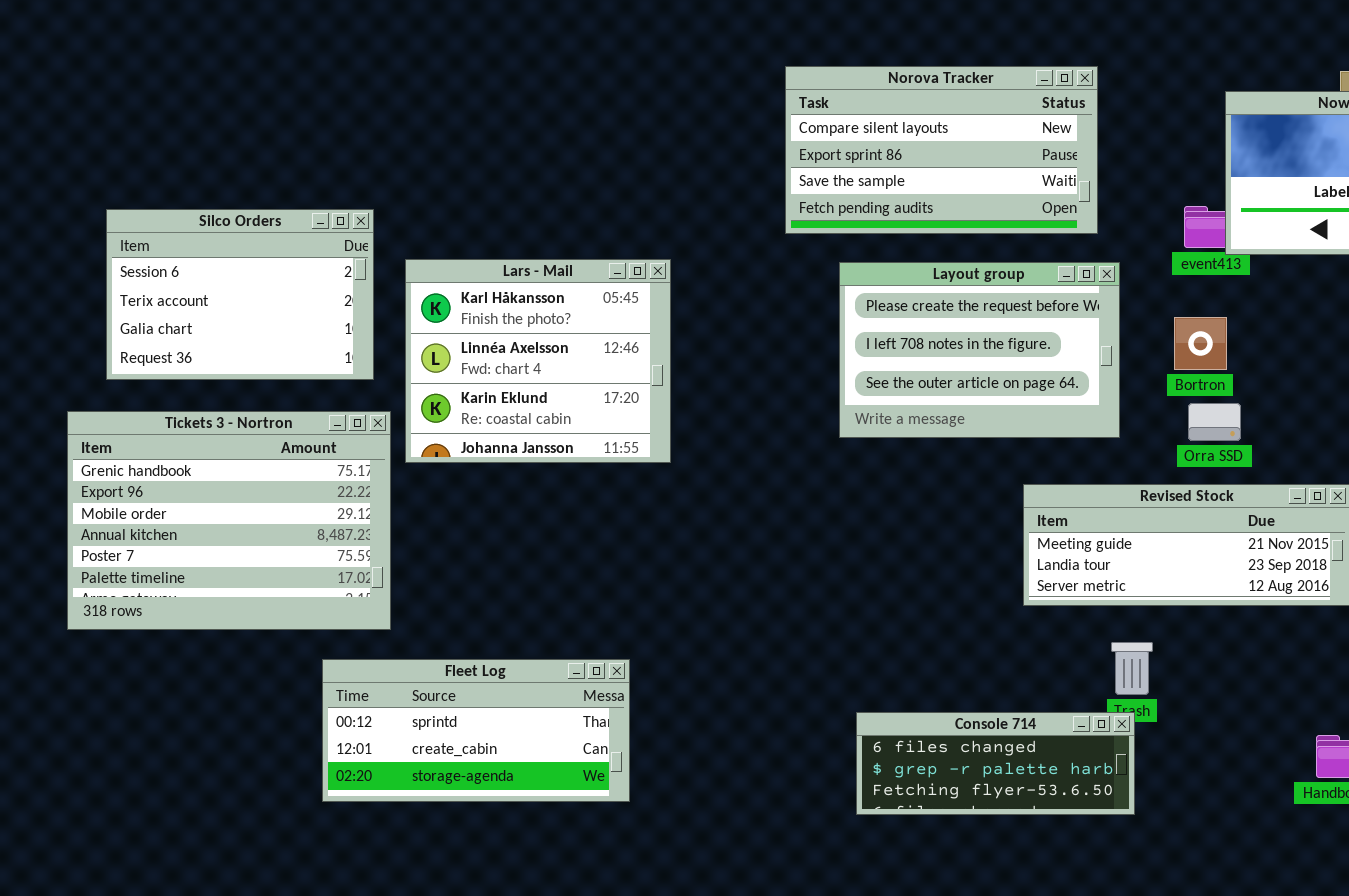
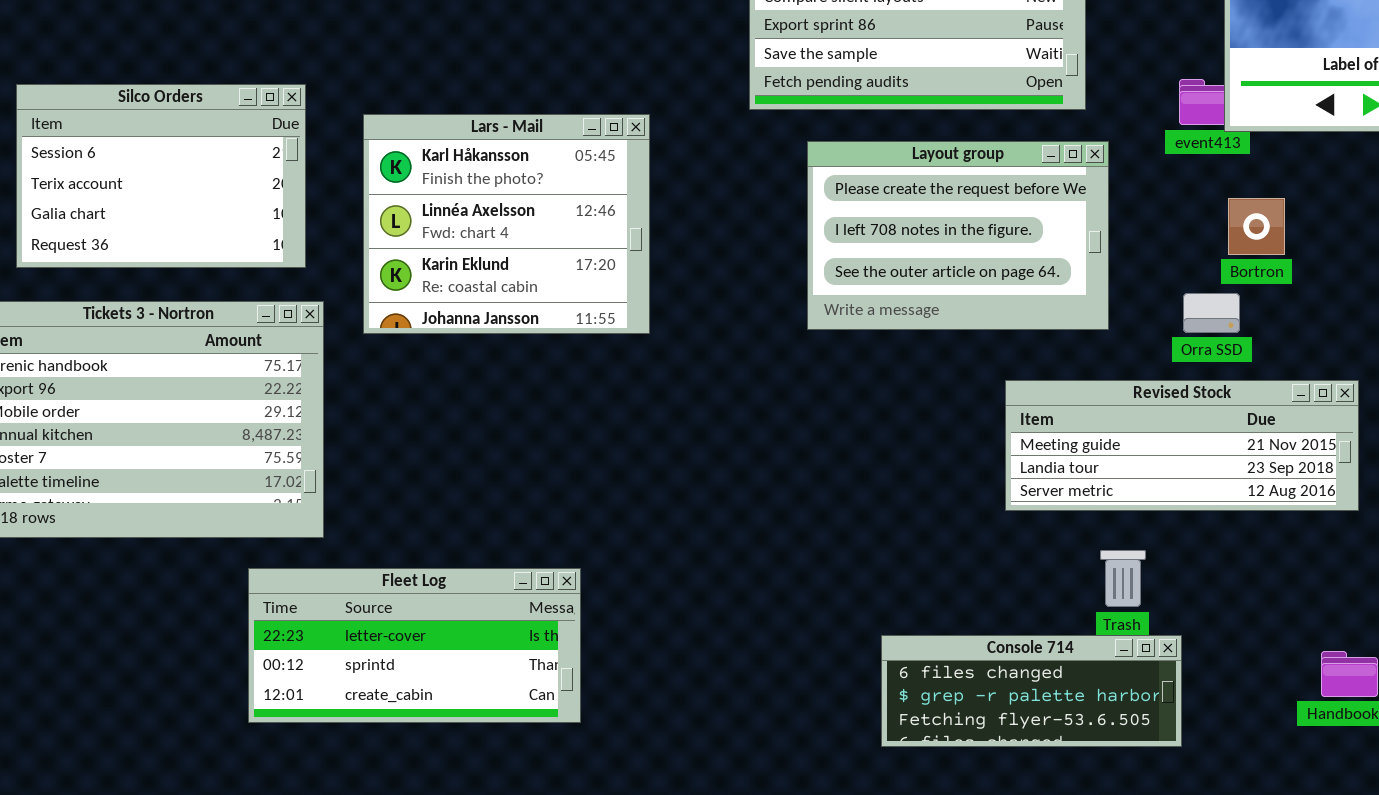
Lars - Mail: [405,259,671,463] -> [363,114,650,334], moved
Bortron: [1174,317,1227,370] -> [1228,198,1285,255], moved
Fleet Log: [322,659,630,802] -> [248,568,581,723], scrolled up 1 row
Console 714: [856,712,1135,815] -> [881,635,1182,747], moved

